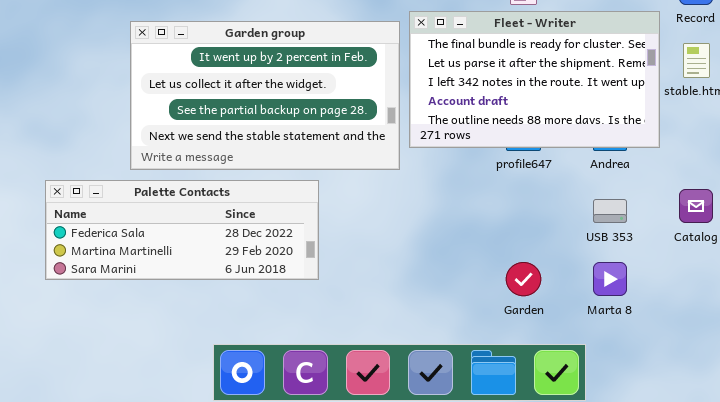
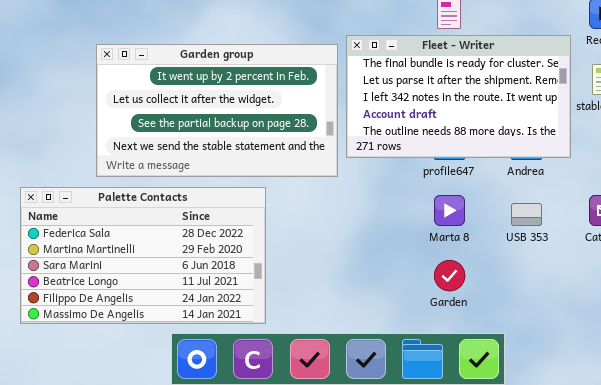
Palette Contacts: [45,180,319,280] -> [20,187,266,324], resized
Marta 8: [593,262,627,296] -> [434,195,465,226], moved

